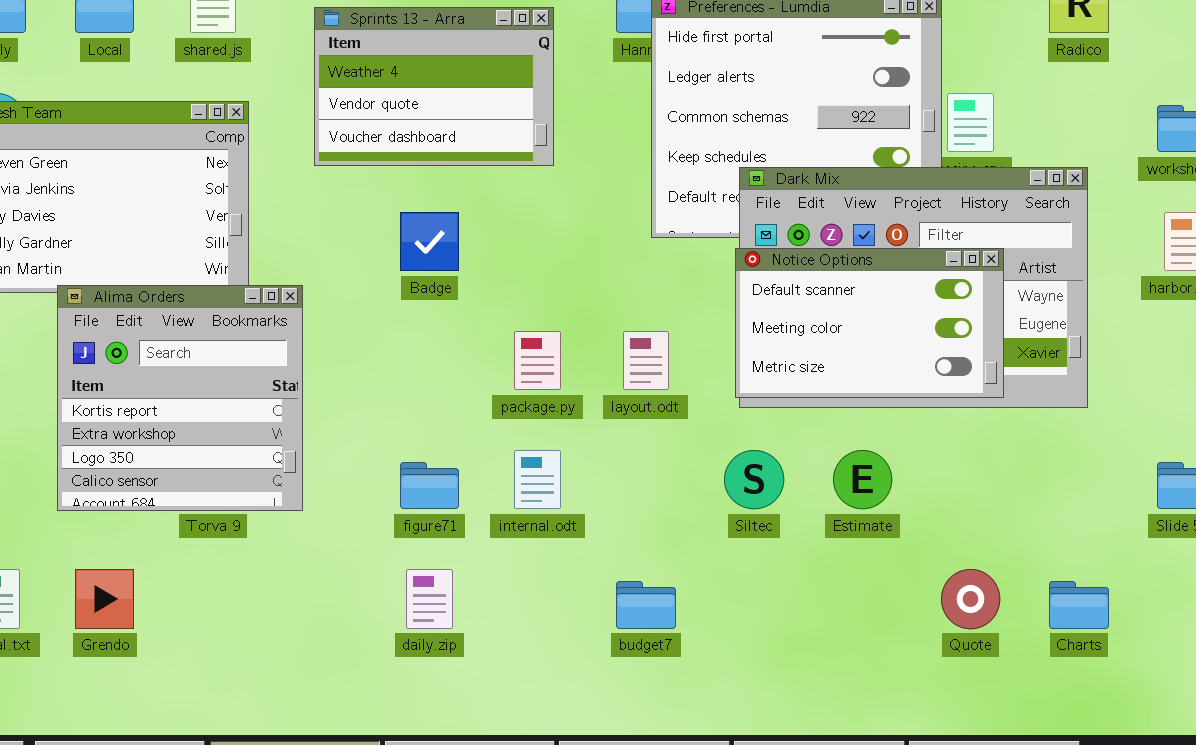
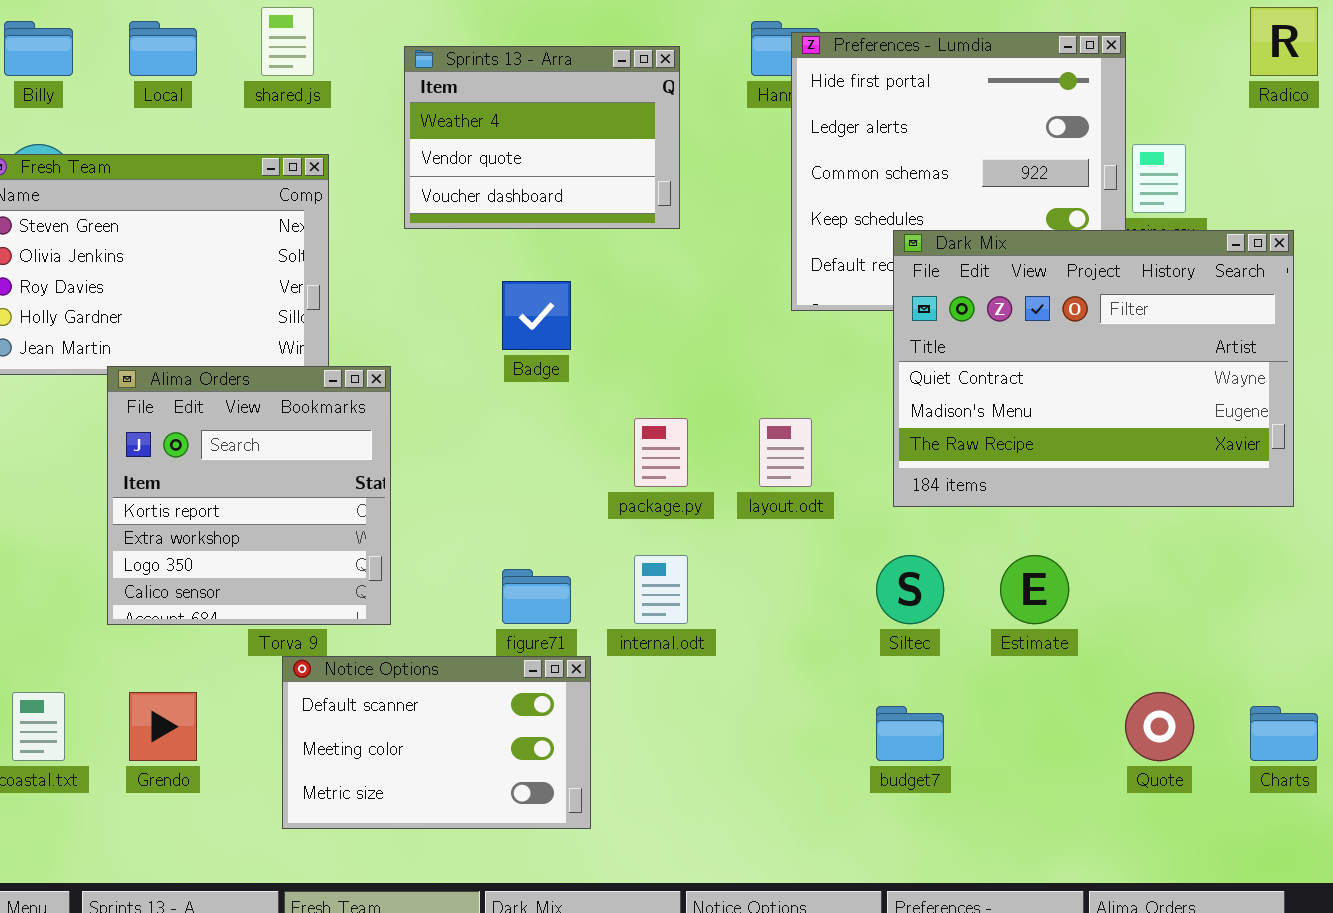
Notice Options: [735,248,1004,398] -> [282,656,591,829], moved
budget7: [616,581,676,629] -> [876,706,944,761], moved

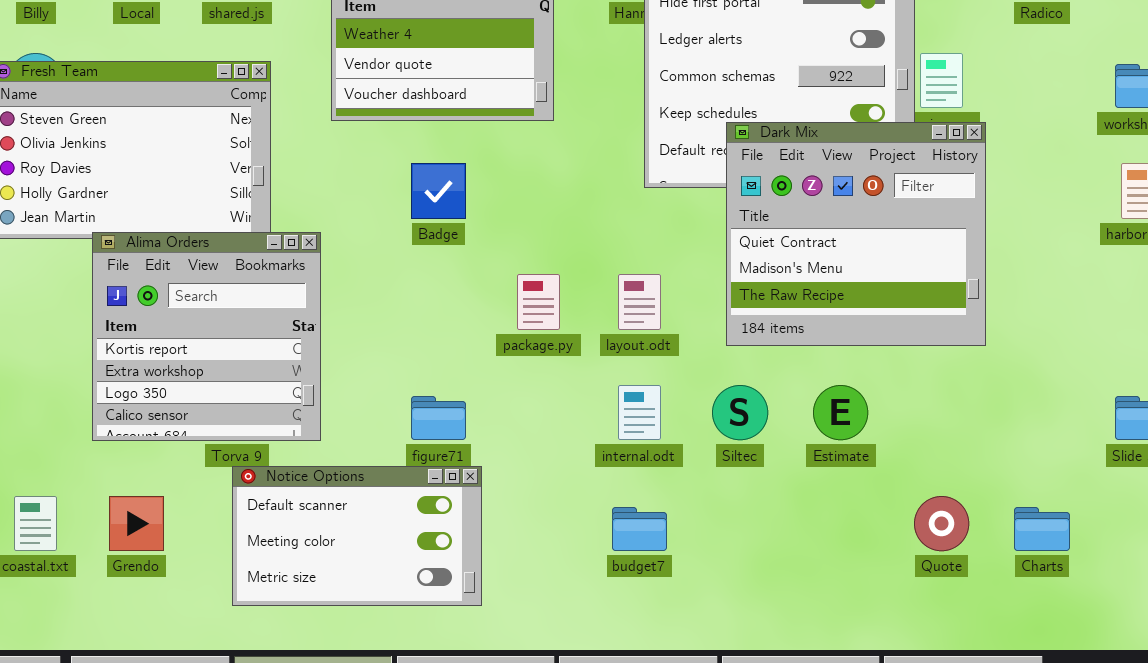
Dark Mix: [893,230,1294,507] -> [726,122,986,346], resized
internal.odt: [634,555,688,624] -> [618,385,661,440], moved
budget7: [876,706,944,761] -> [612,507,667,551], moved

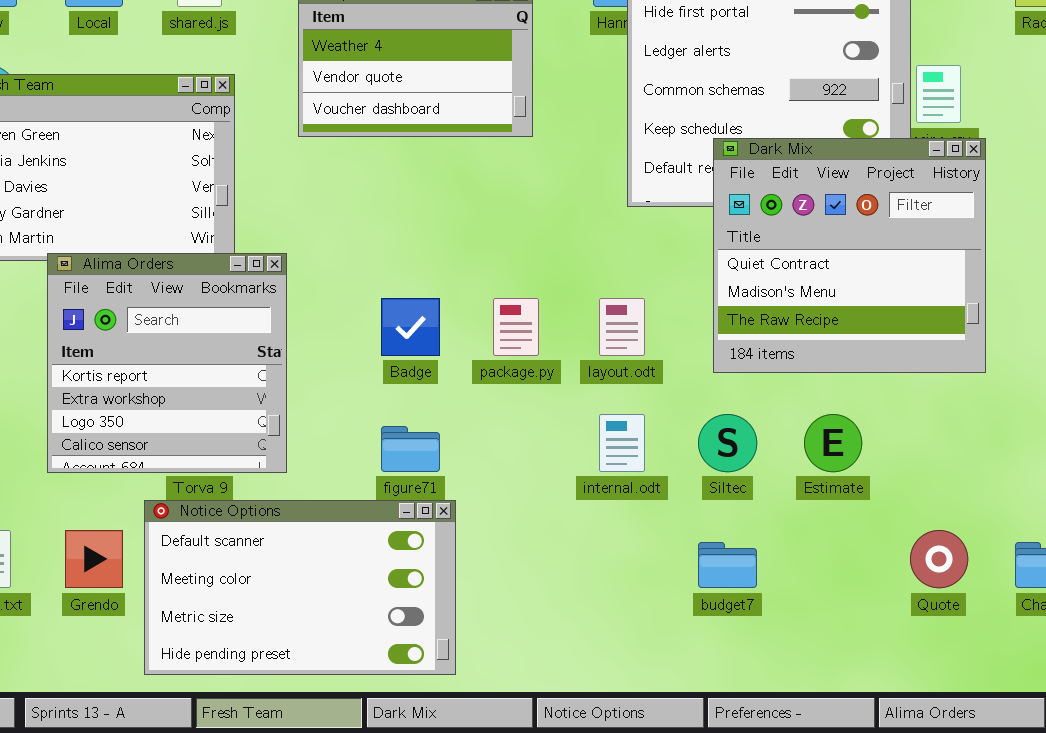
Badge: [411,163,466,219] -> [381,298,440,356], moved
Notice Options: [232,466,482,606] -> [144,500,456,675], resized
budget7: [612,507,667,551] -> [698,542,757,588], moved

